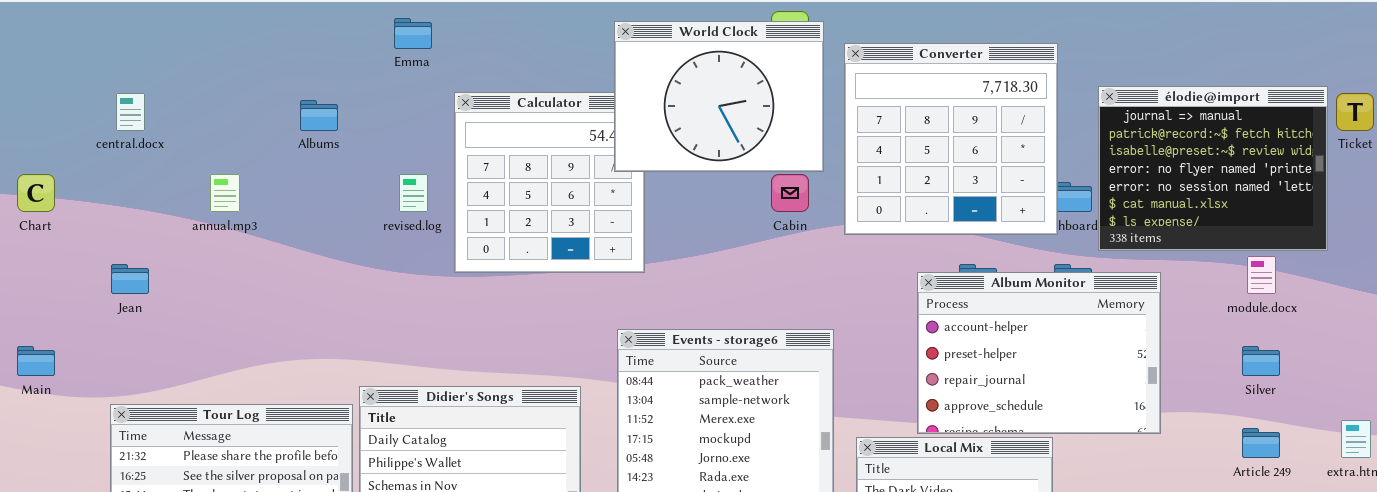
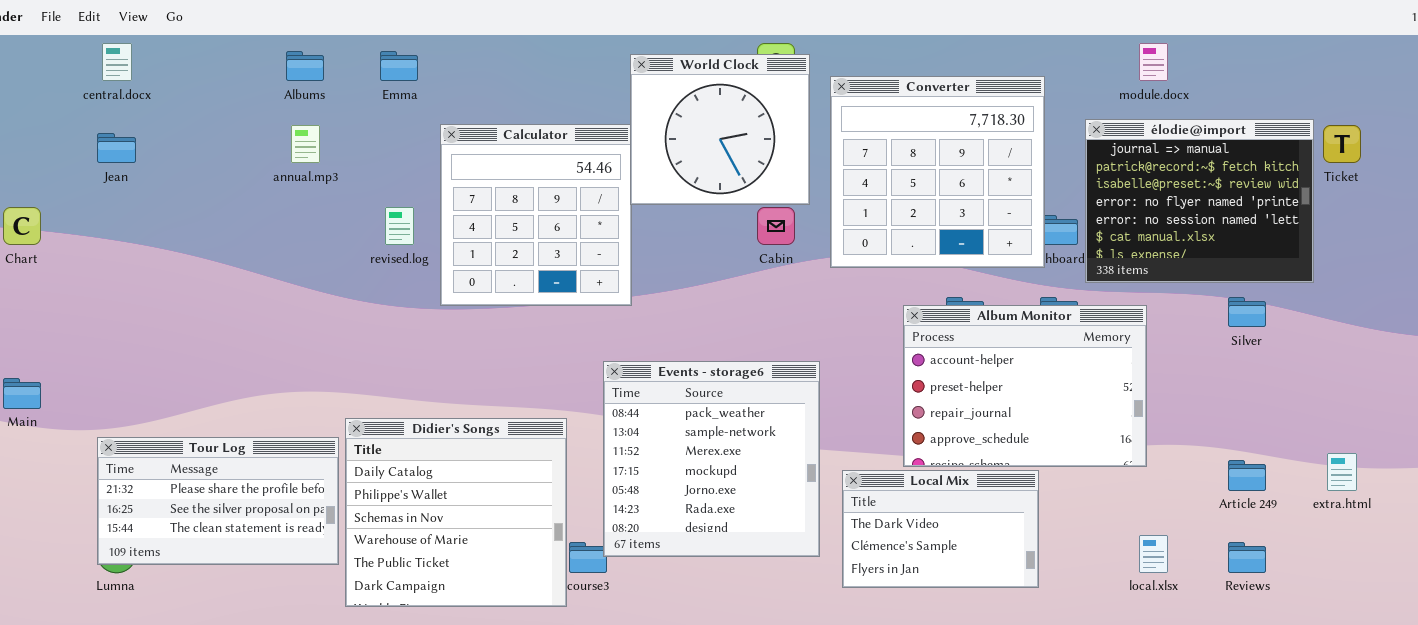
World Clock: [614,21,824,172] -> [630,54,810,205], resized
central.docx: [116,93,145,131] -> [102,43,132,81], moved
Albums: [300,100,338,131] -> [286,51,324,81], moved
annual.mp3: [210,174,240,212] -> [291,125,320,163], moved
module.docx: [1247,256,1276,294] -> [1139,43,1168,81], moved
Jean: [111,264,149,294] -> [97,133,136,163], moved
Silver: [1242,346,1280,376] -> [1228,297,1266,327], moved

